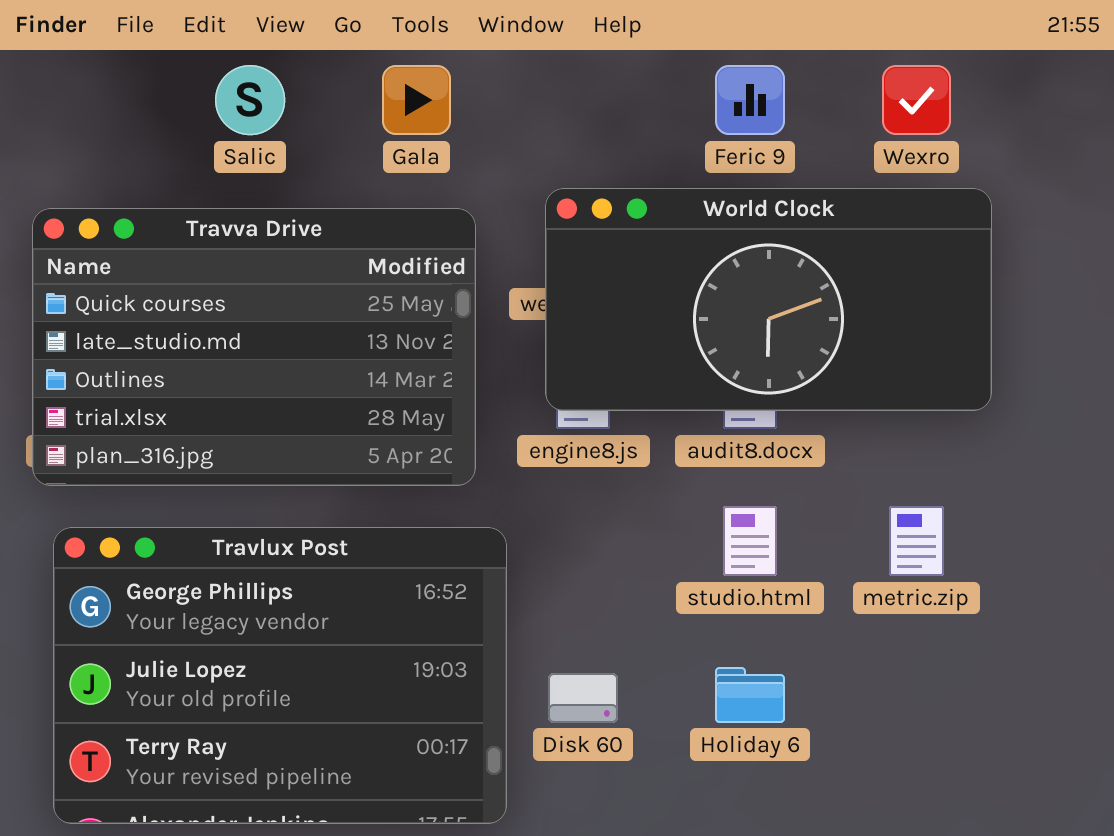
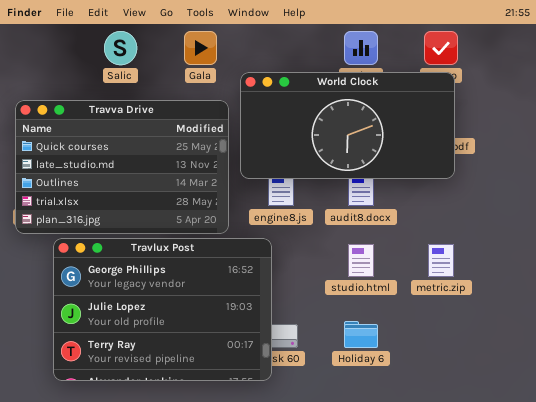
World Clock: [545,188,992,411] -> [240,72,455,179], moved
Travlux Post: [53,527,507,824] -> [53,238,272,381], moved

